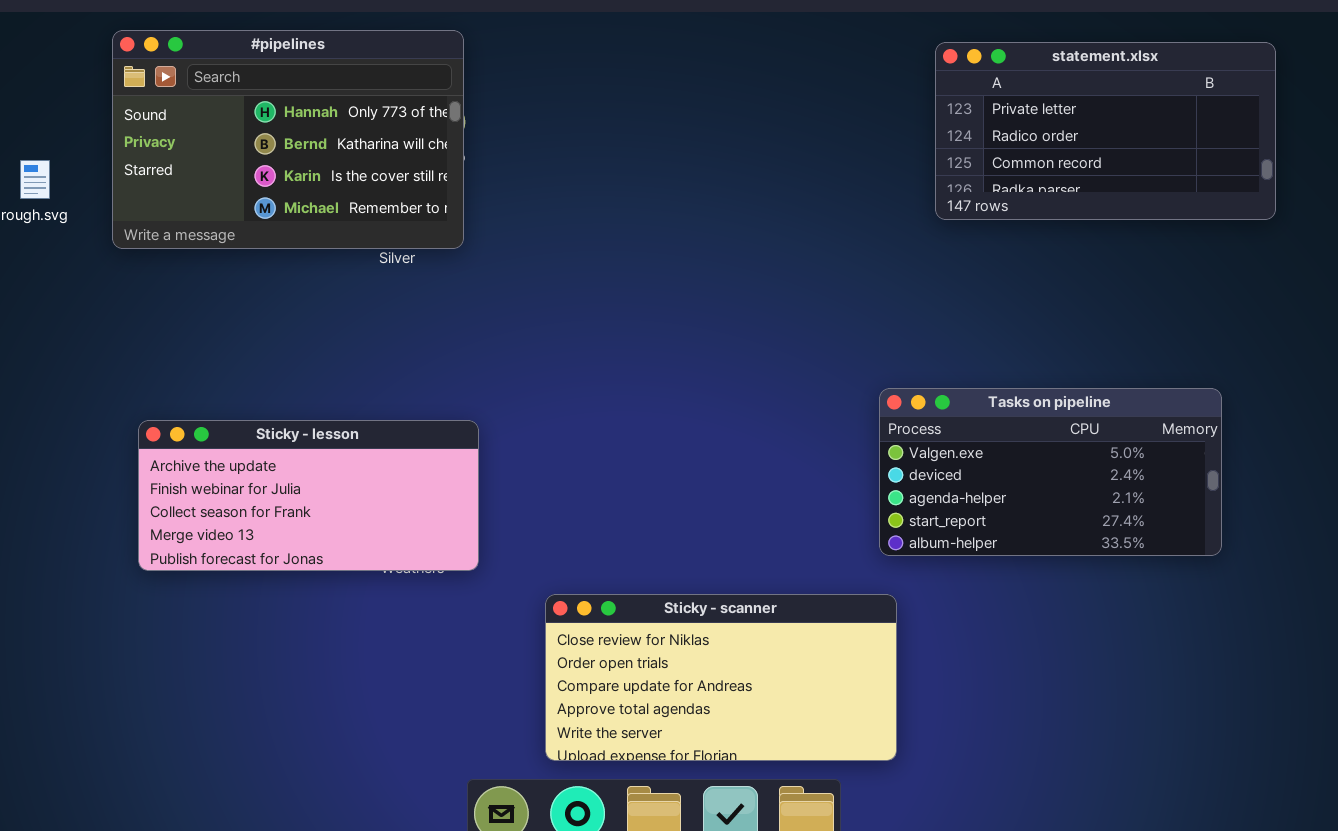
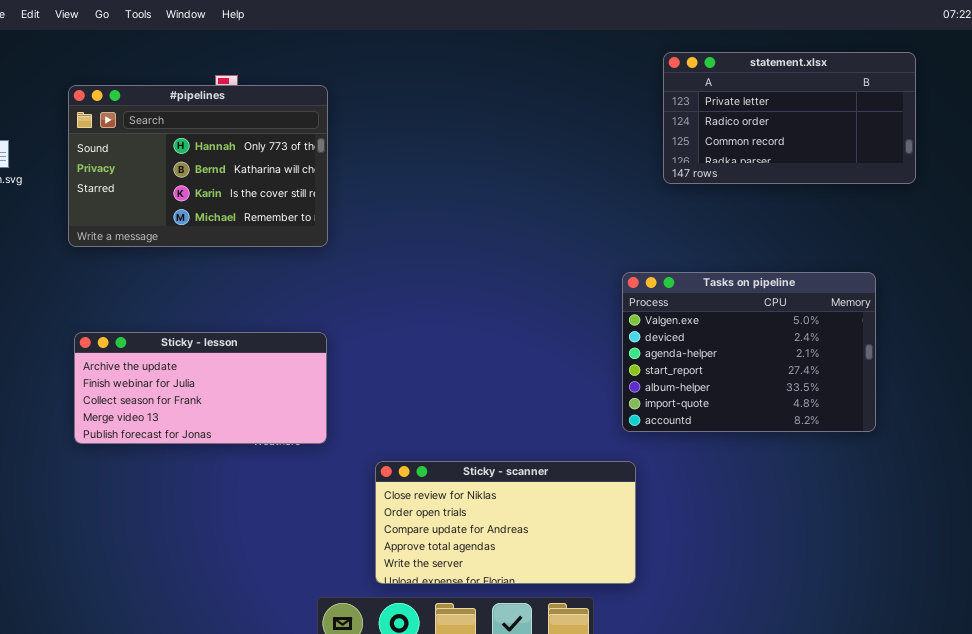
#pipelines: [112,30,464,249] -> [68,85,328,247], moved
Tasks on pipeline: [879,388,1222,556] -> [622,272,876,432], resized

